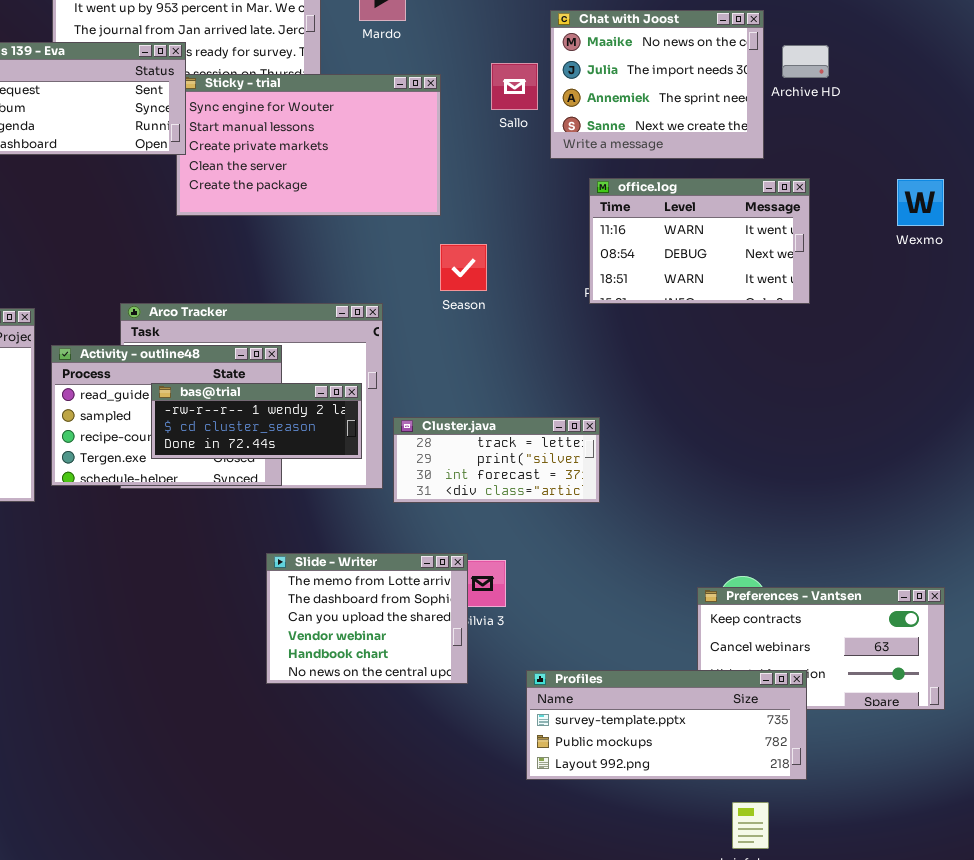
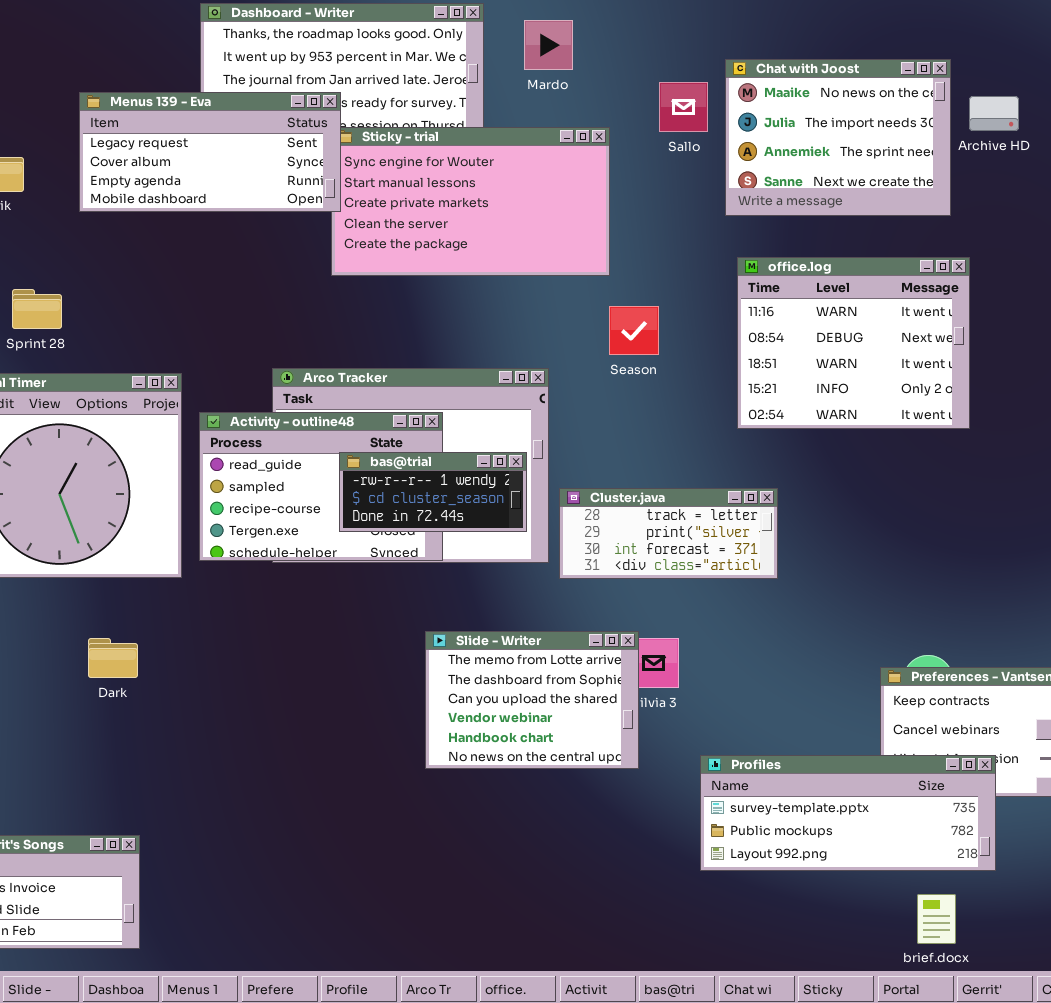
Sallo: [491,63,538,110] -> [659,82,708,132], moved
office.log: [589,178,810,304] -> [737,257,970,429], moved, resized
bas@trial: [151,383,362,459] -> [339,452,527,532], resized

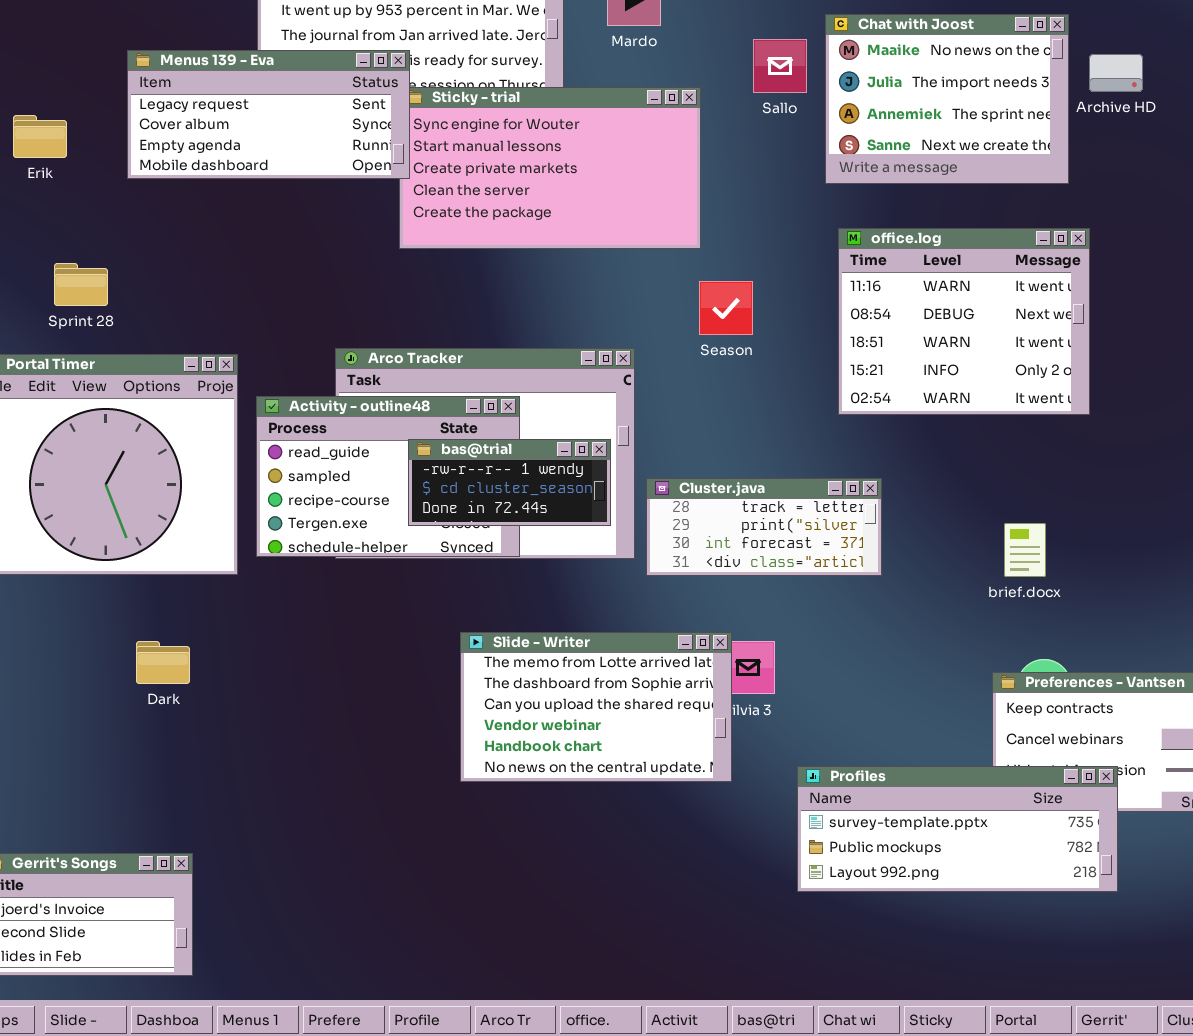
Slide - Writer: [425,631,639,769] -> [460,632,732,782], resized
brief.docx: [917,894,956,944] -> [1004,523,1046,577], moved

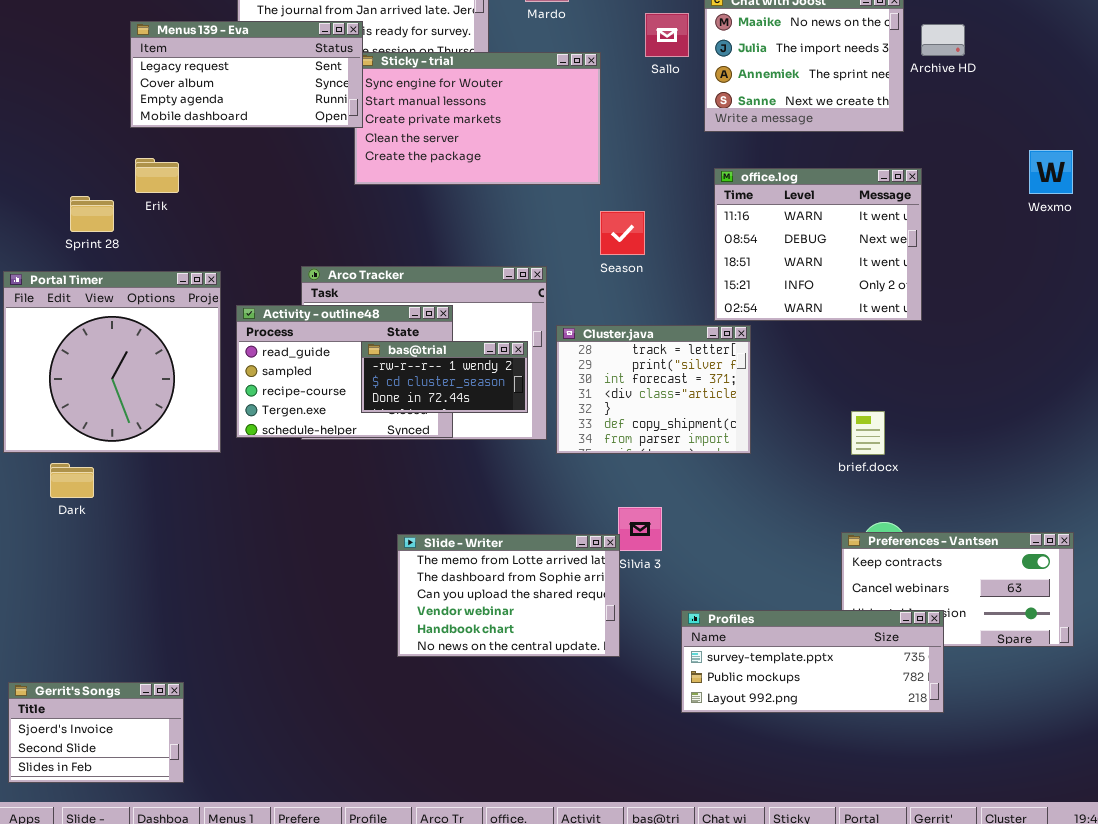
Erik: [13,115,67,158] -> [135,158,179,193], moved
Cluster.java: [646,478,882,576] -> [556,325,751,454], resized
Slide - Writer: [460,632,732,782] -> [397,534,620,657], moved
Dark: [136,641,190,684] -> [50,463,94,498], moved

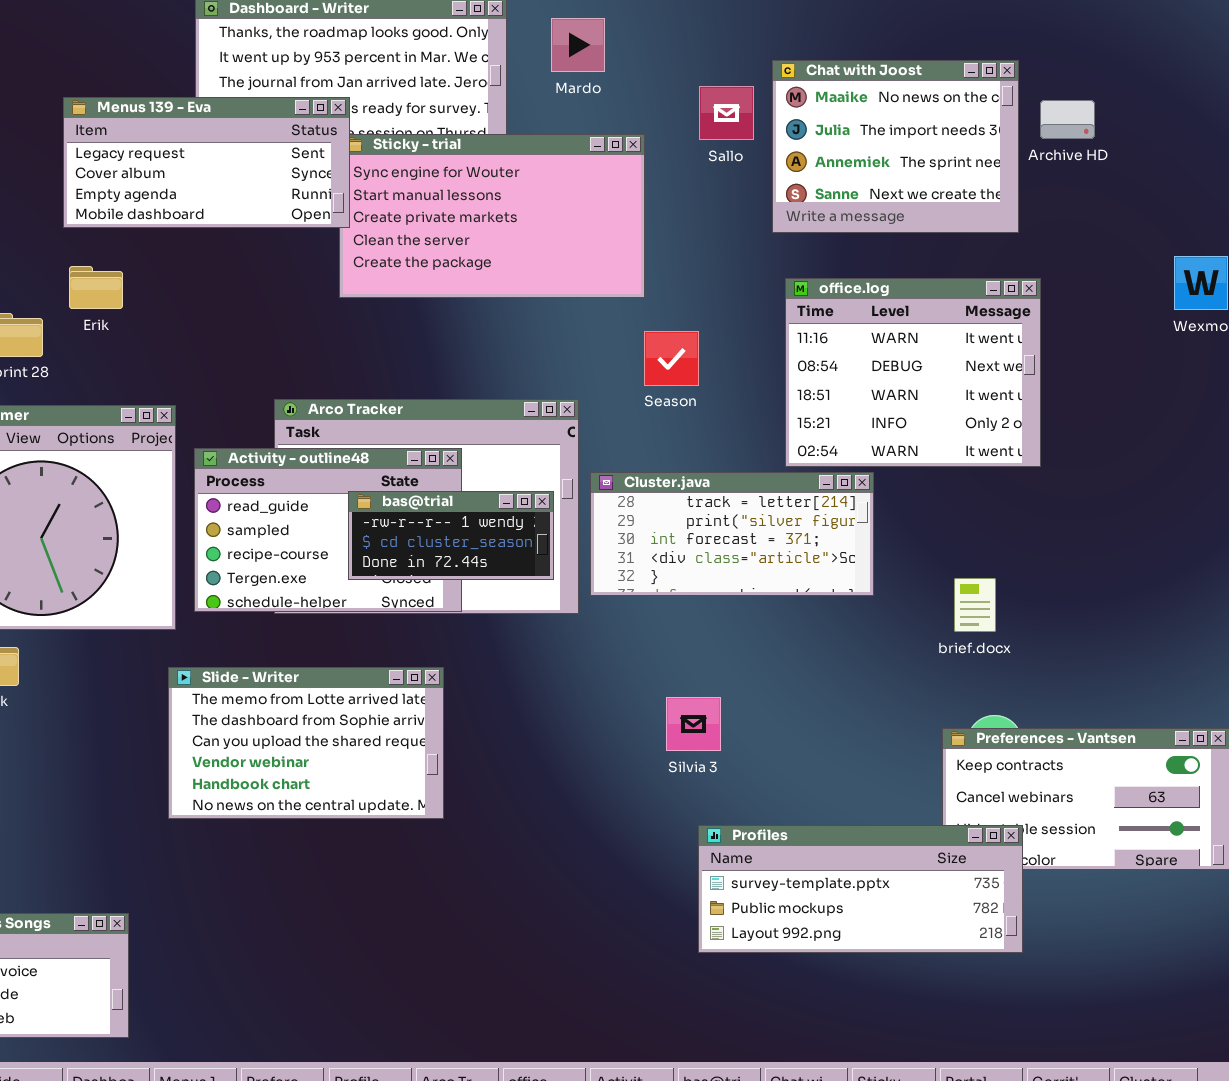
Cluster.java: [556,325,751,454] -> [590,472,874,596], resized
Slide - Writer: [397,534,620,657] -> [168,667,444,819], moved
Profiles: [681,610,944,713] -> [698,825,1023,953], moved

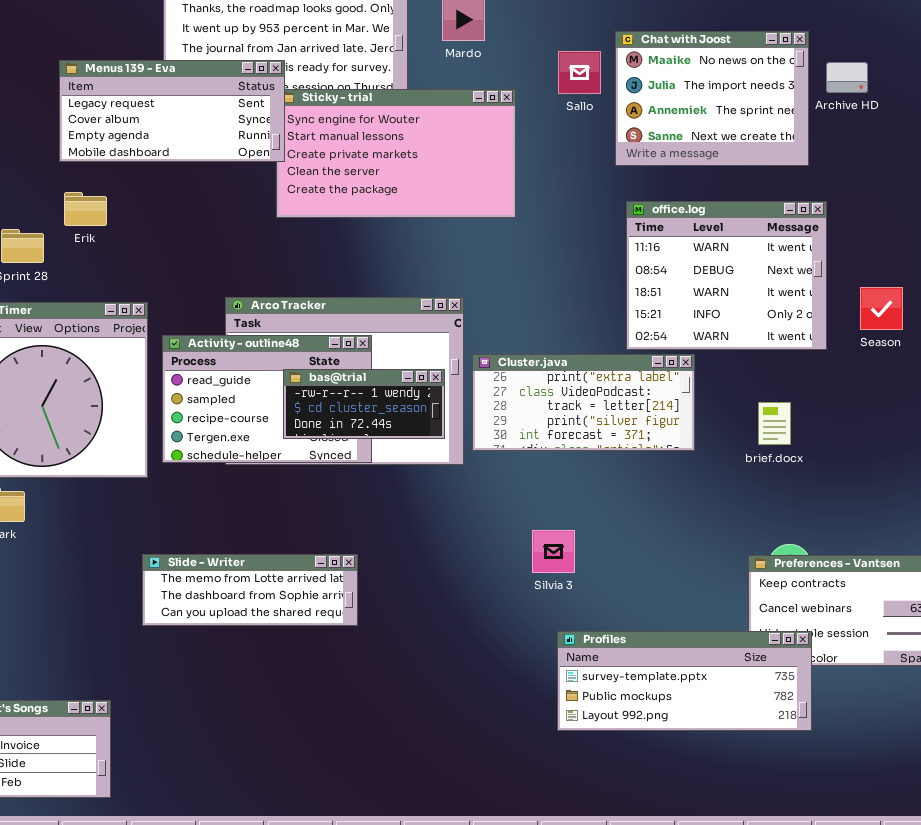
Season: [644,331,699,386] -> [860,287,903,330], moved
Cluster.java: [590,472,874,596] -> [472,354,695,451], scrolled up 2 rows
brief.docx: [954,578,996,632] -> [758,402,791,445], moved
Slide - Writer: [168,667,444,819] -> [142,554,358,626], resized

